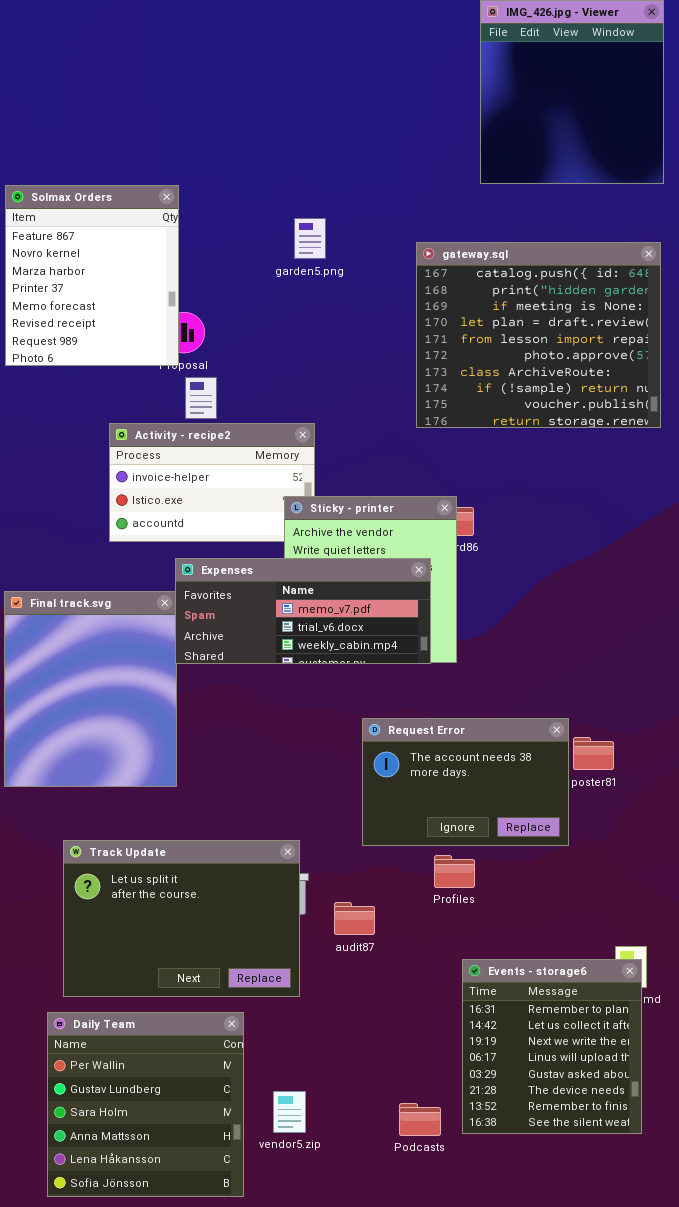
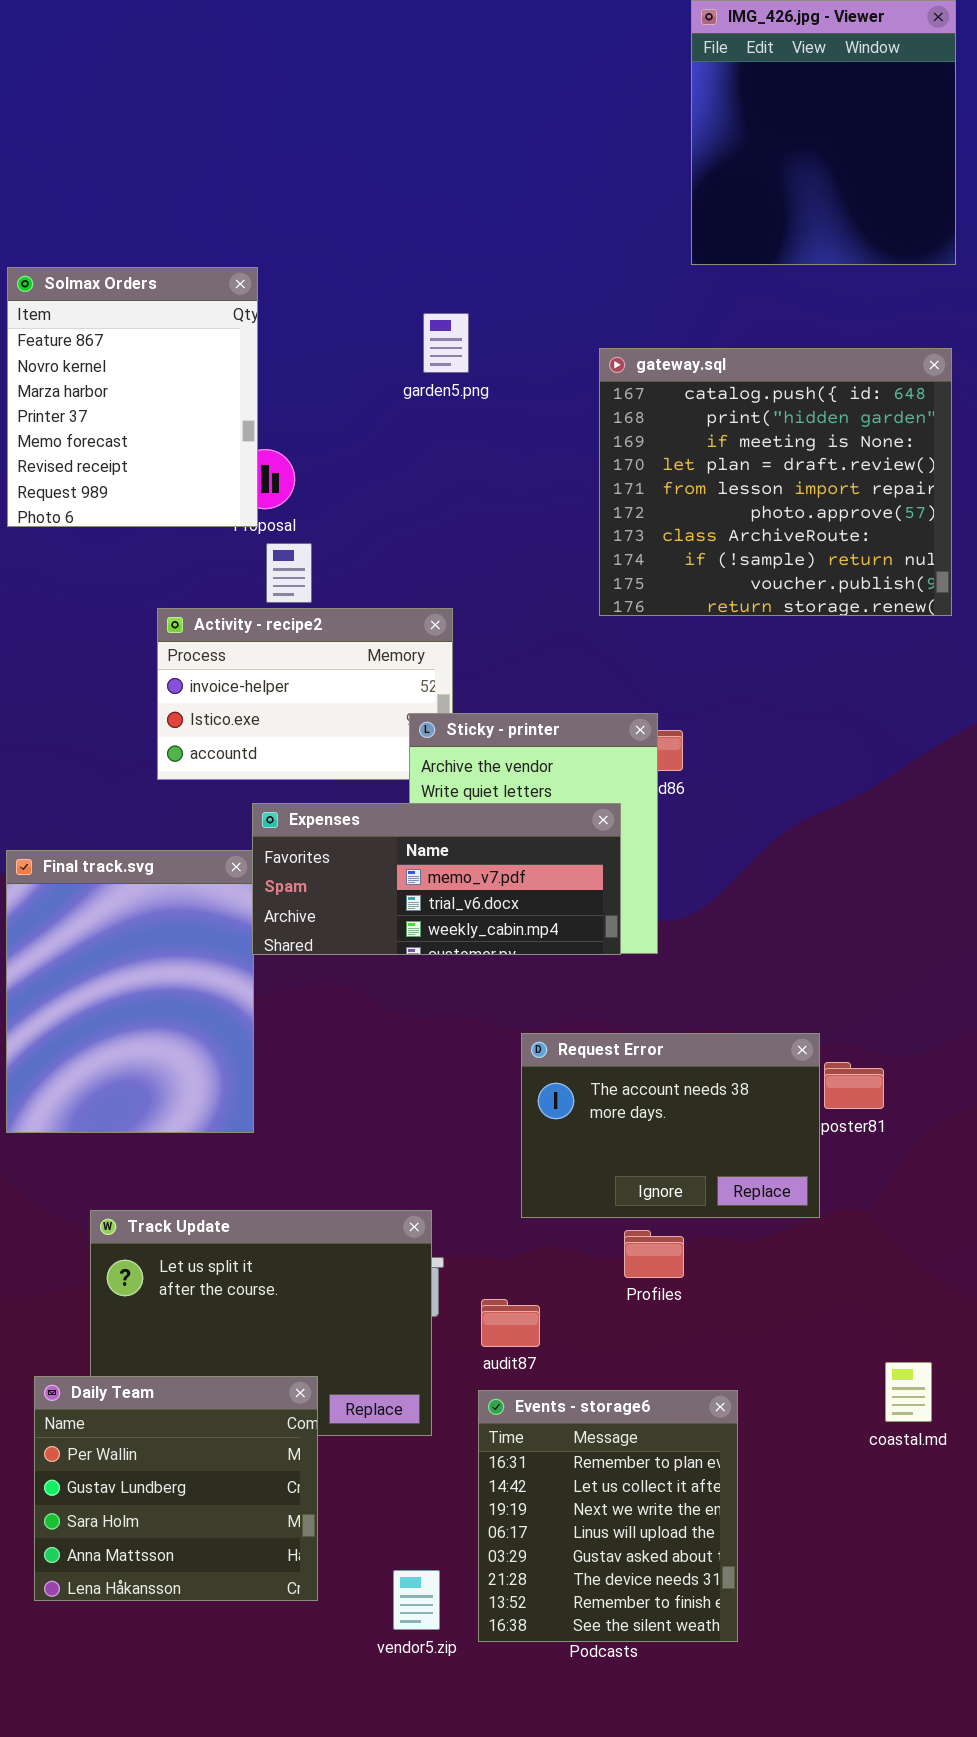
Events - storage6: [462,959,642,1134] -> [478,1390,738,1642], moved
Daily Team: [47,1012,244,1197] -> [34,1376,318,1601], moved, resized

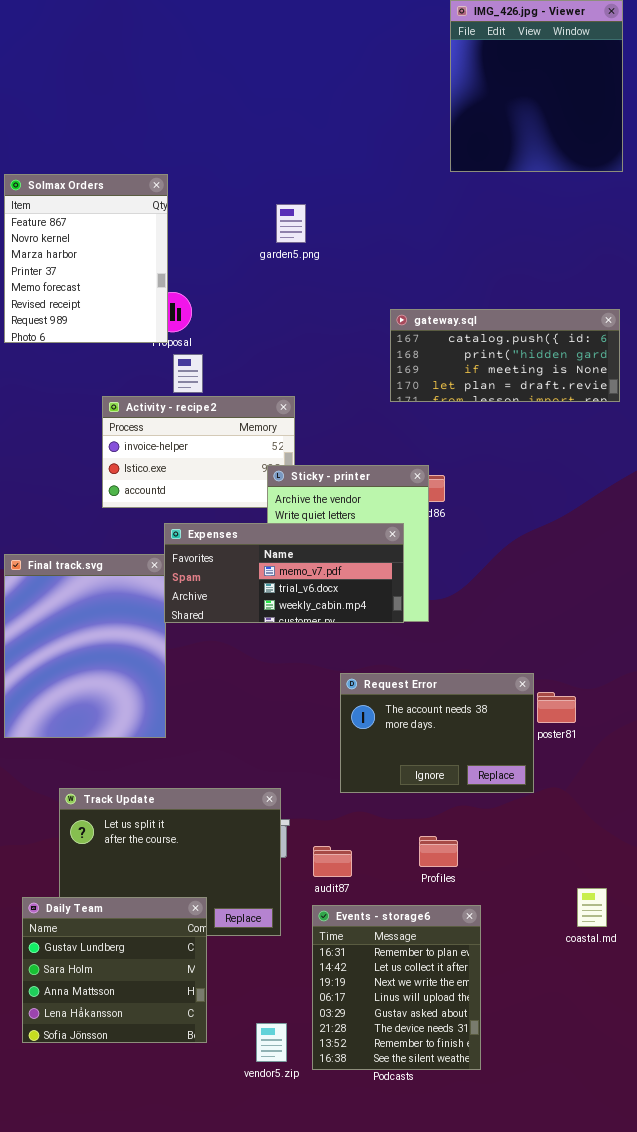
gateway.sql: [599,348,952,616] -> [390,309,620,402], resized
Profiles: [624,1230,684,1278] -> [419,836,458,867], moved
Daily Team: [34,1376,318,1601] -> [22,897,207,1043], scrolled down 1 row

